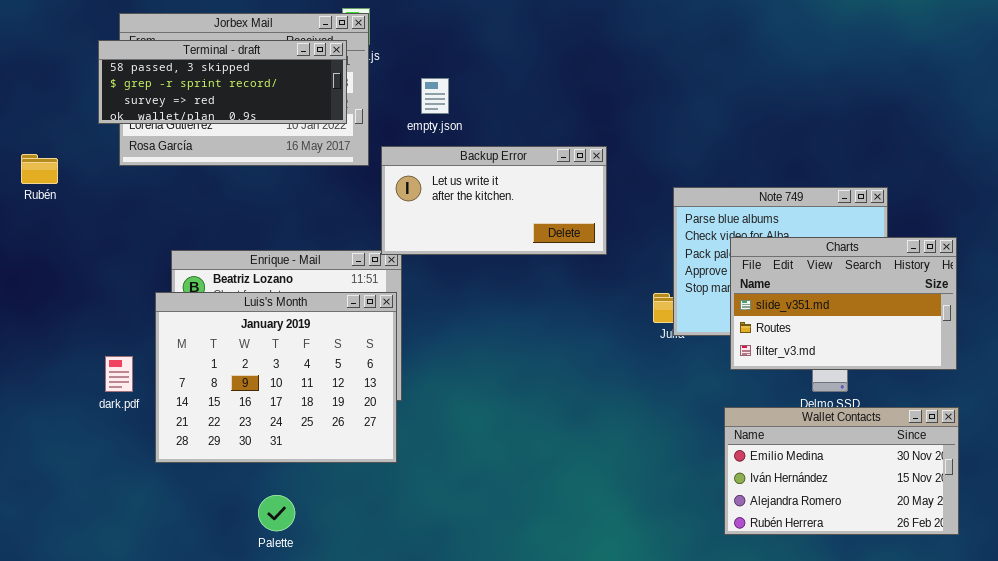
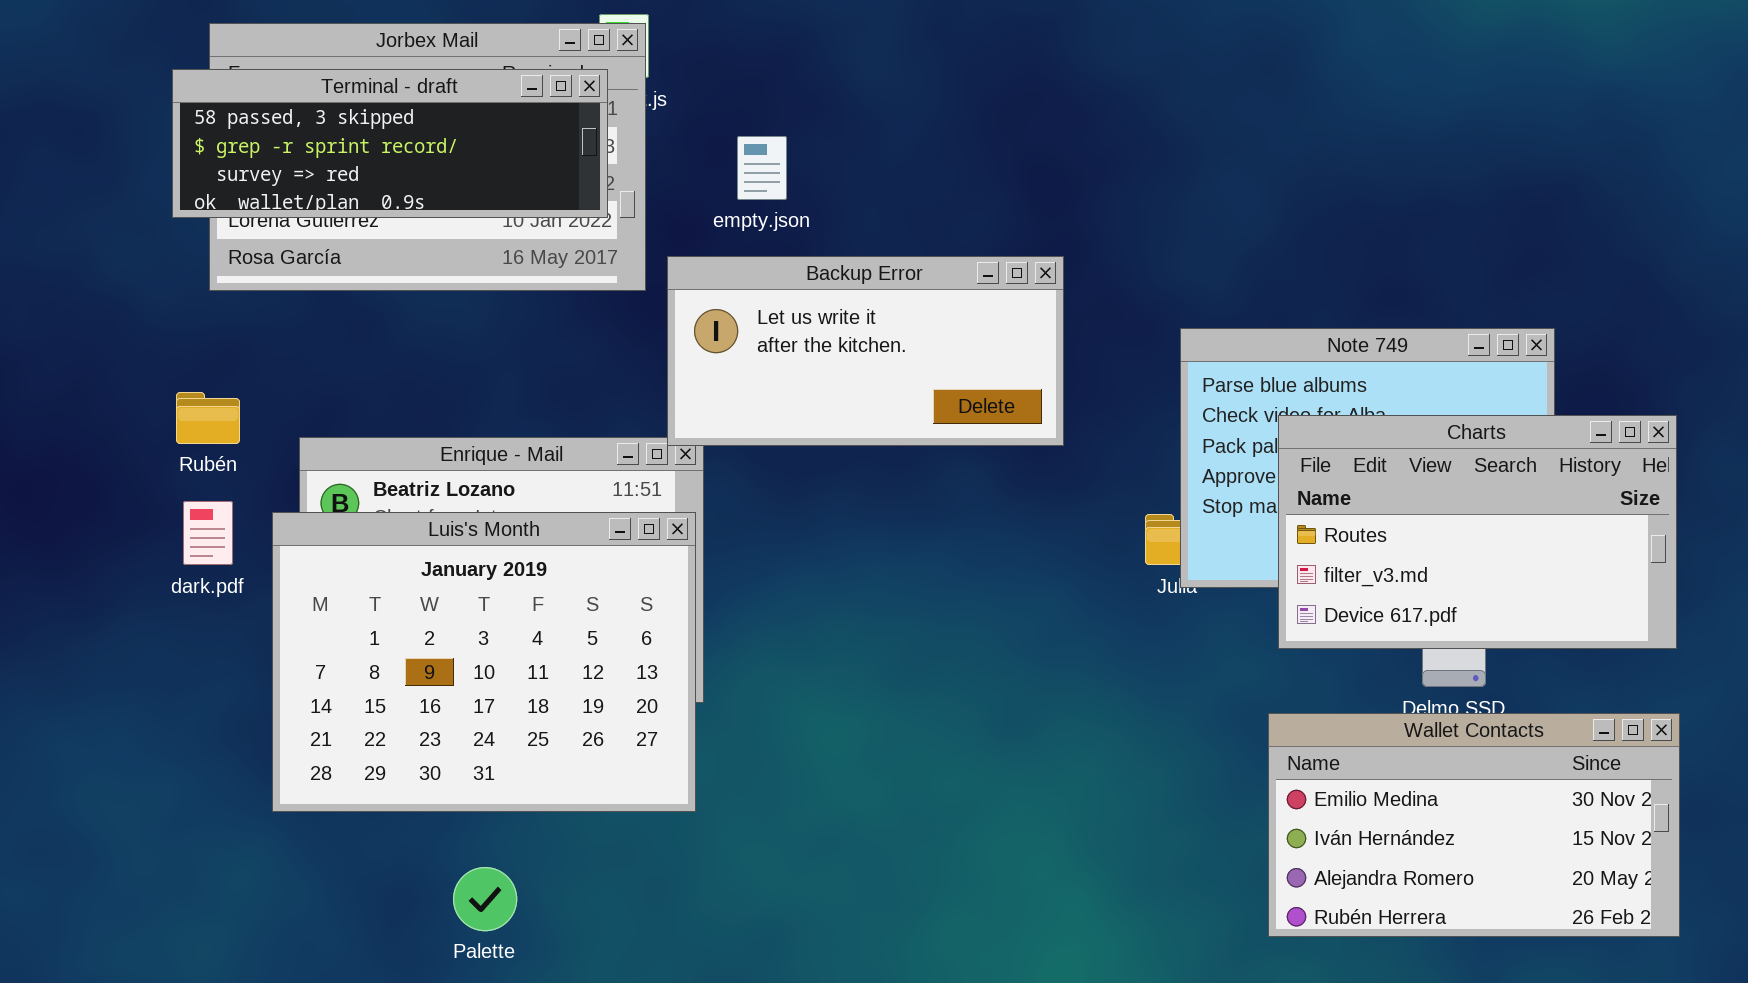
Rubén: [21,154,58,184] -> [176,392,240,444], moved
Charts: [730,237,957,370] -> [1278,415,1677,649], scrolled down 1 row
dark.pdf: [105,356,133,392] -> [183,501,233,565], moved

